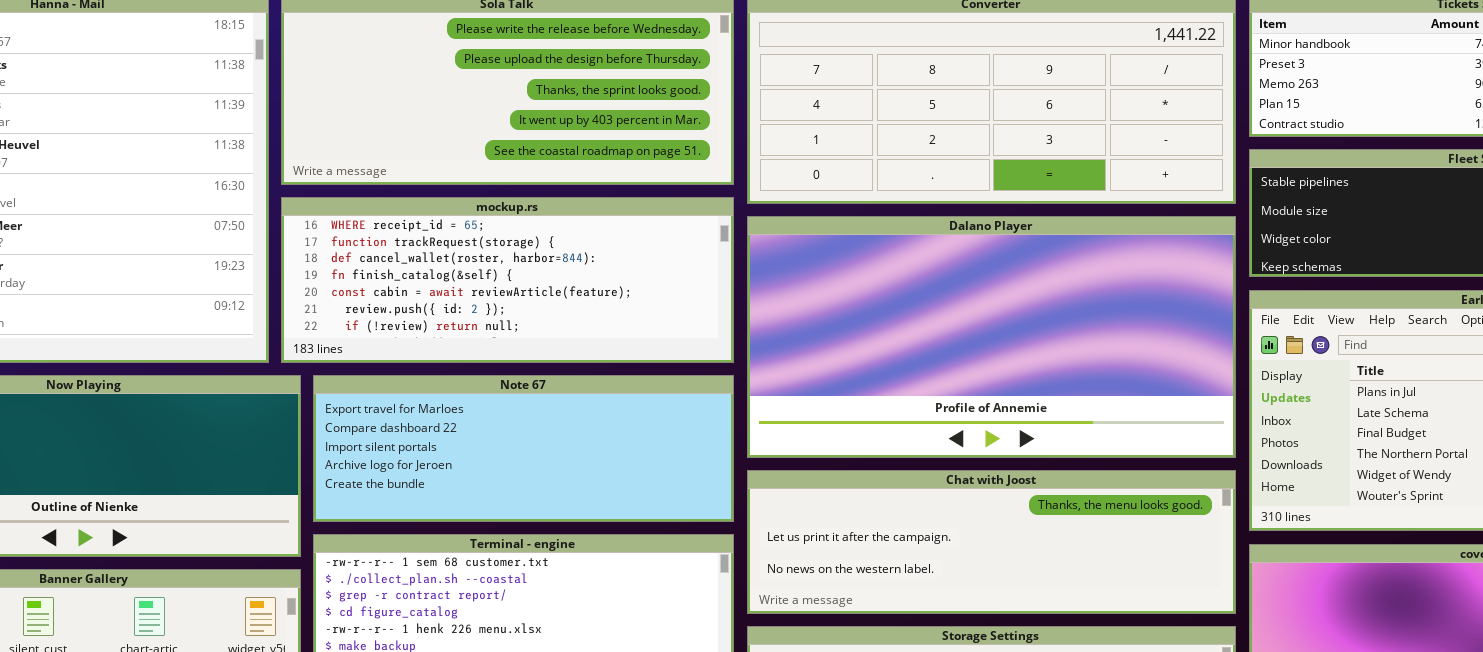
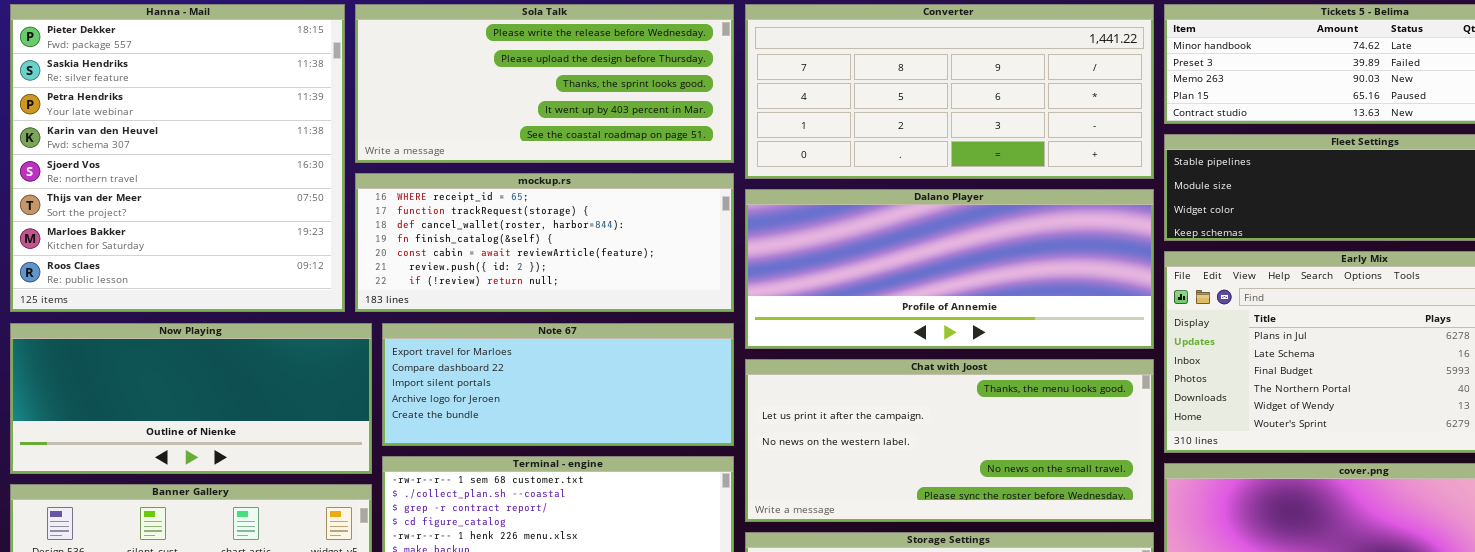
Dalano Player: [747,216,1236,458] -> [745,189,1154,349], resized
Chat with Joost: [747,470,1236,614] -> [745,359,1154,522], resized

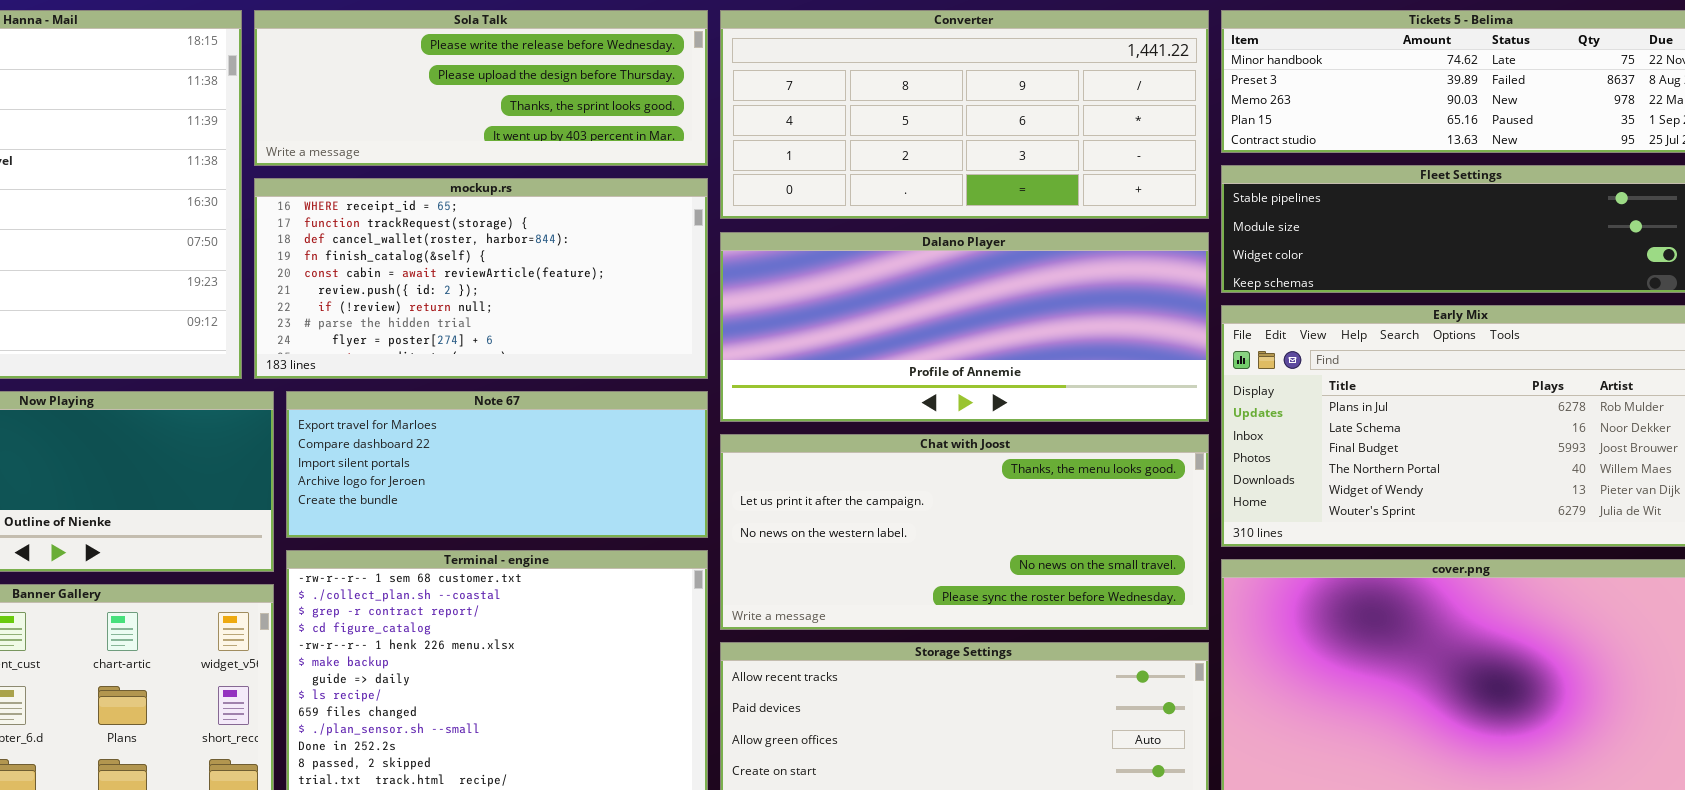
Sola Talk: [355,4,734,163] -> [254,10,708,166], resized
mockup.rs: [355,173,734,312] -> [254,178,708,379], resized

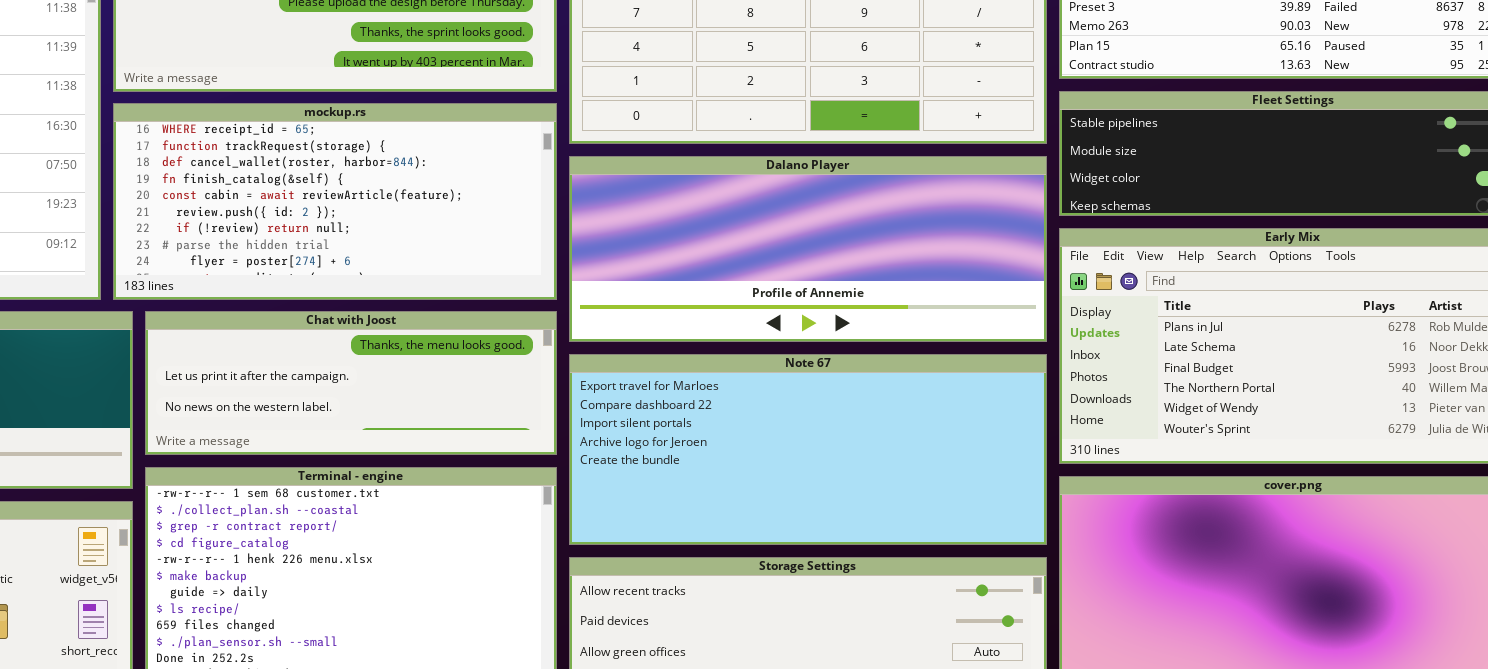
Note 67: [286,391,708,538] -> [569,354,1047,545], moved, resized
Chat with Joost: [720,434,1209,630] -> [145,311,557,455], moved, resized

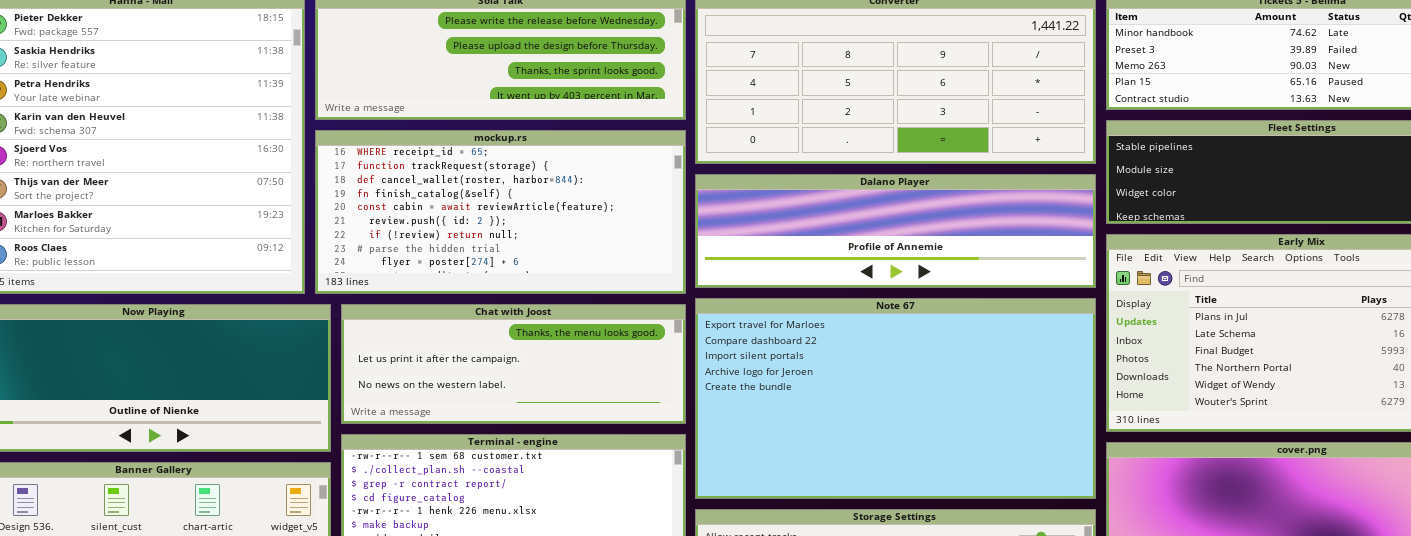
Dalano Player: [569,156,1047,342] -> [695,174,1096,288], resized
Note 67: [569,354,1047,545] -> [695,298,1096,499], resized

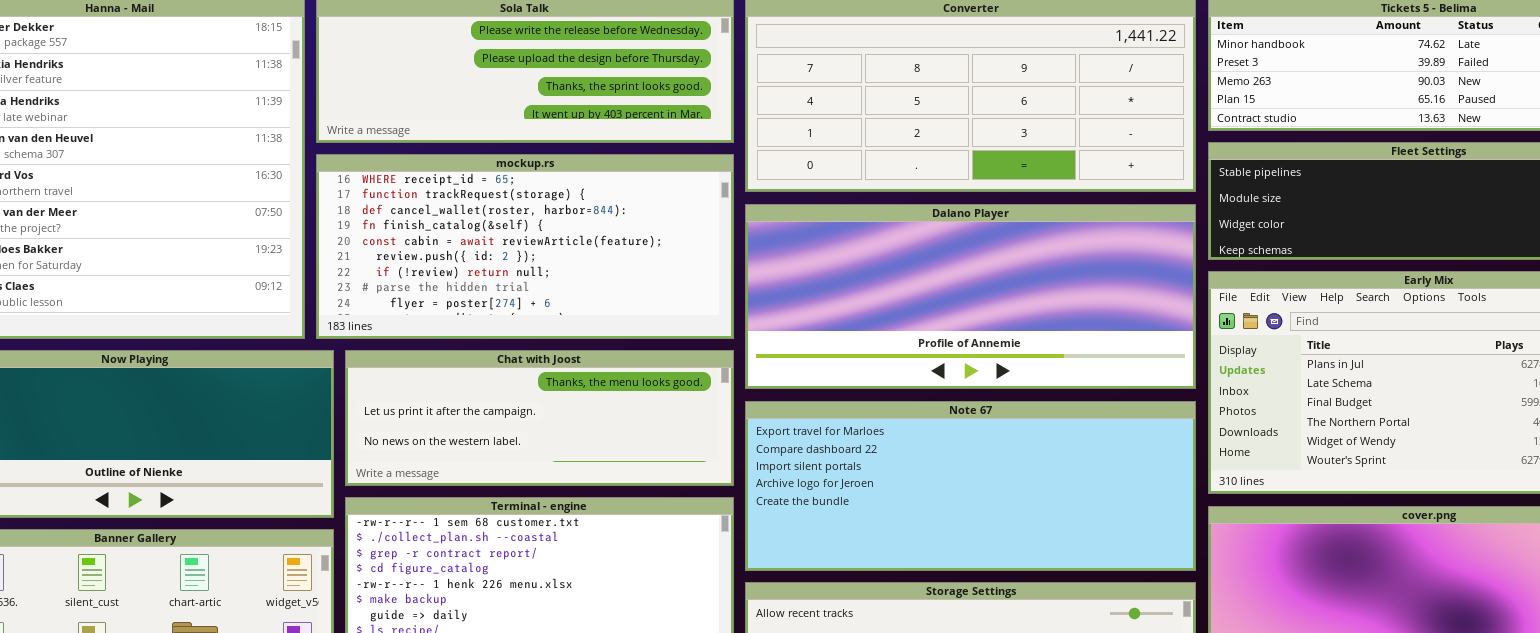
Dalano Player: [695,174,1096,288] -> [745,204,1196,389], resized
Note 67: [695,298,1096,499] -> [745,401,1196,571], resized

